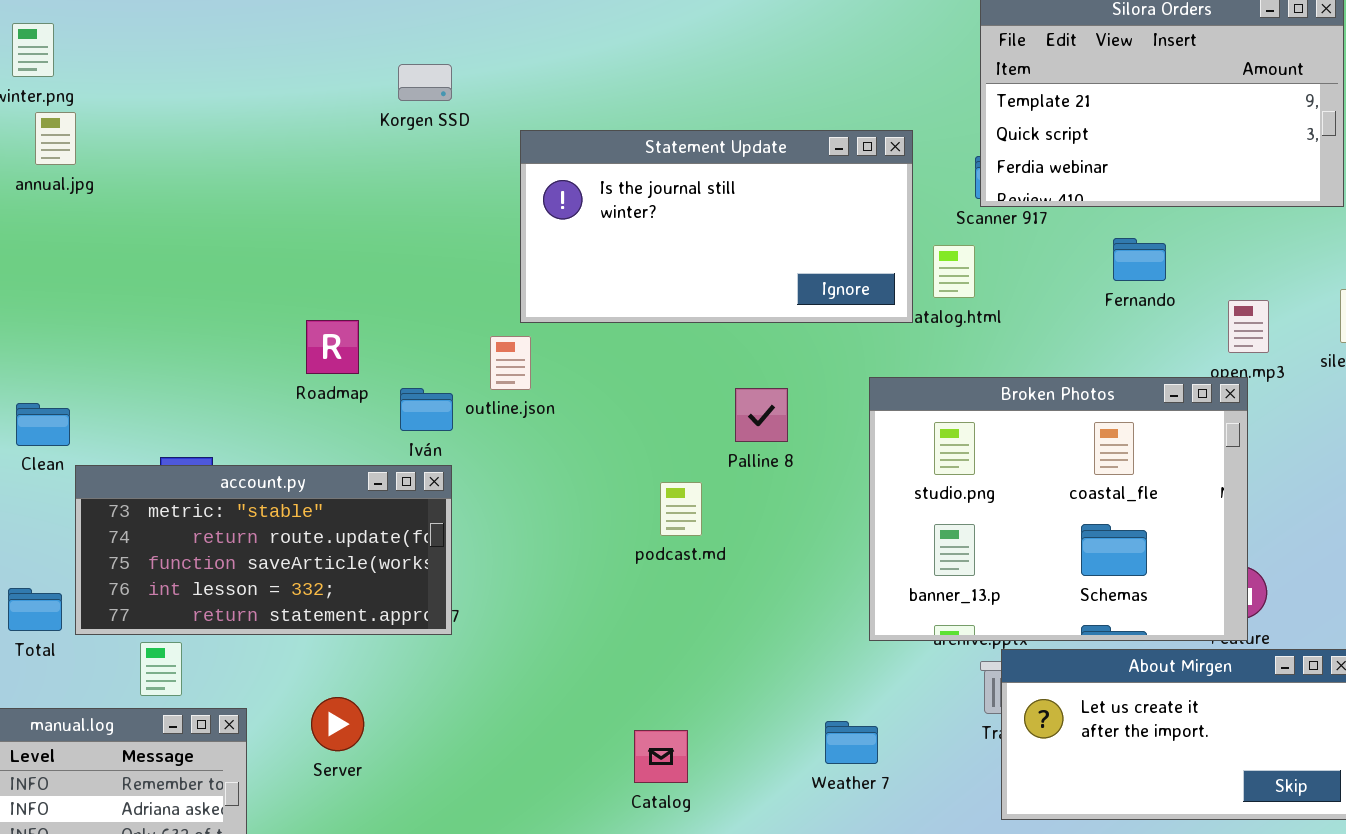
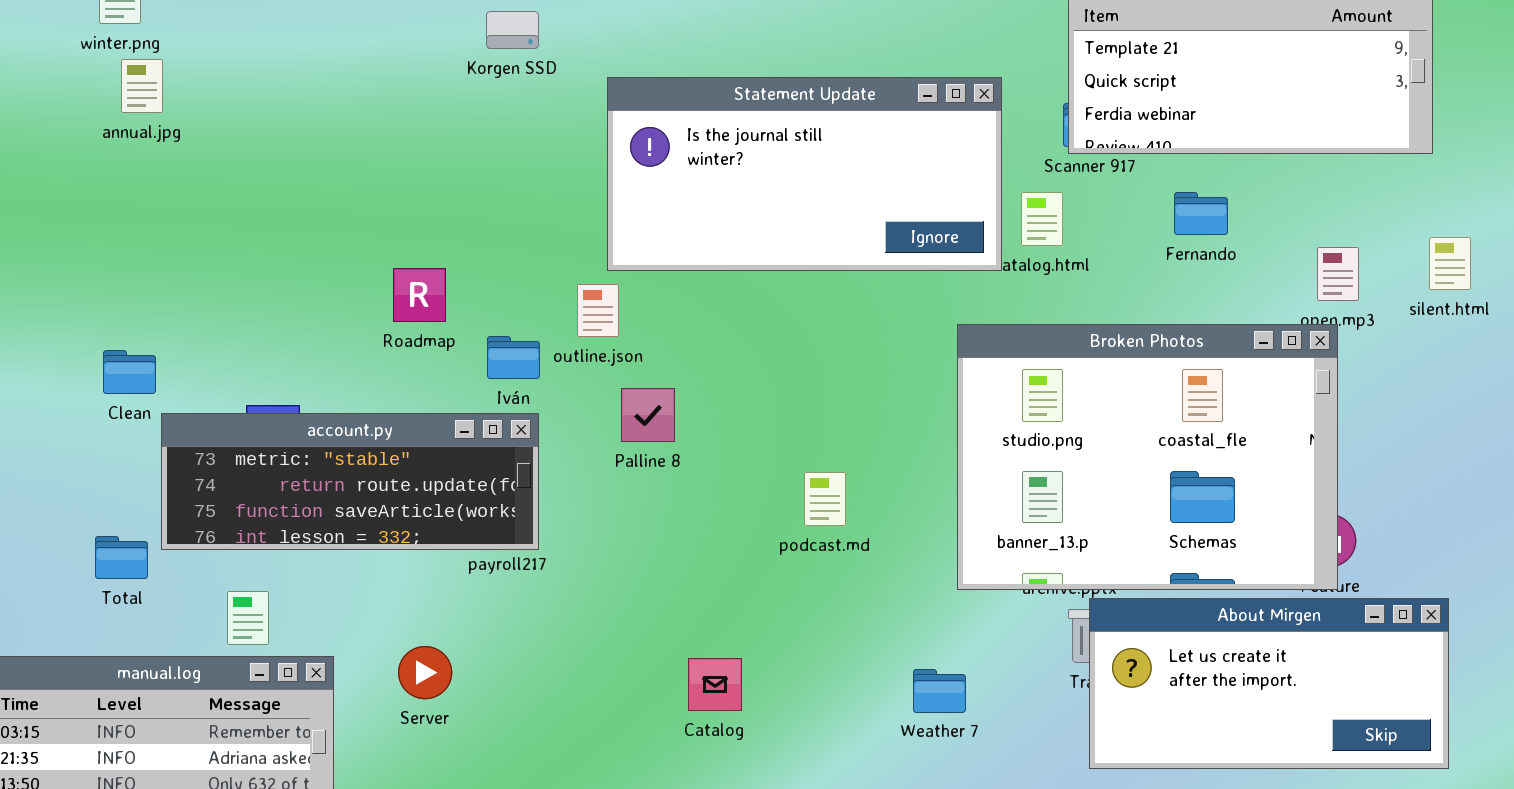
Fernando: [1113,238,1166,281] -> [1174,192,1228,235], moved
Palline 8: [735,388,788,442] -> [621,388,675,442], moved
account.py: [75,465,452,635] -> [161,413,539,550], resized
podcast.md: [660,482,702,536] -> [804,472,846,526], moved
Catalog: [634,730,688,783] -> [688,658,742,711], moved

